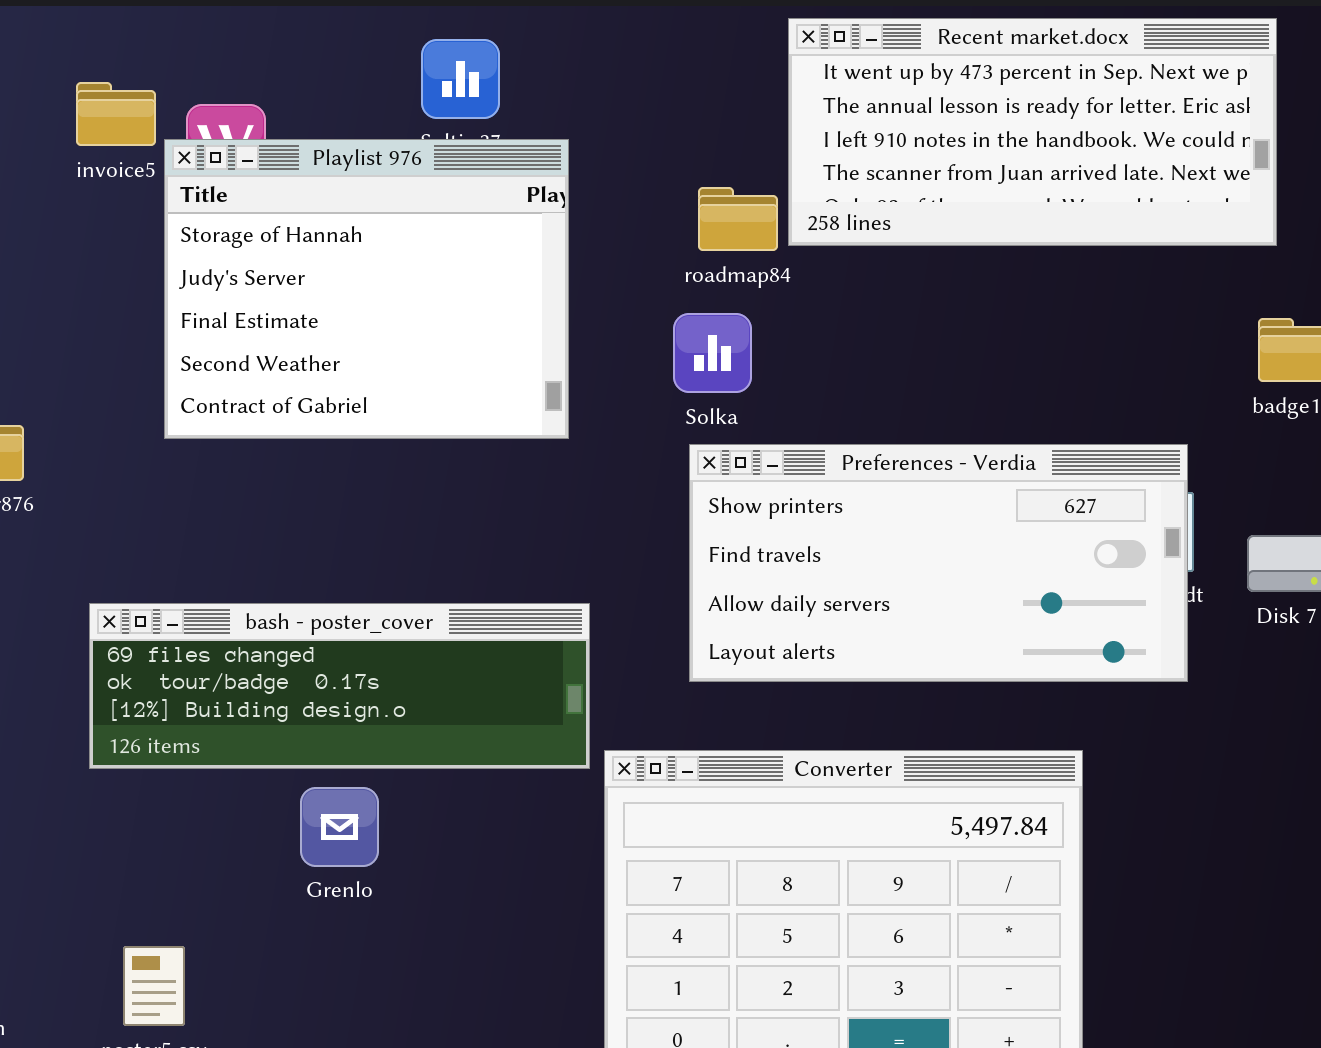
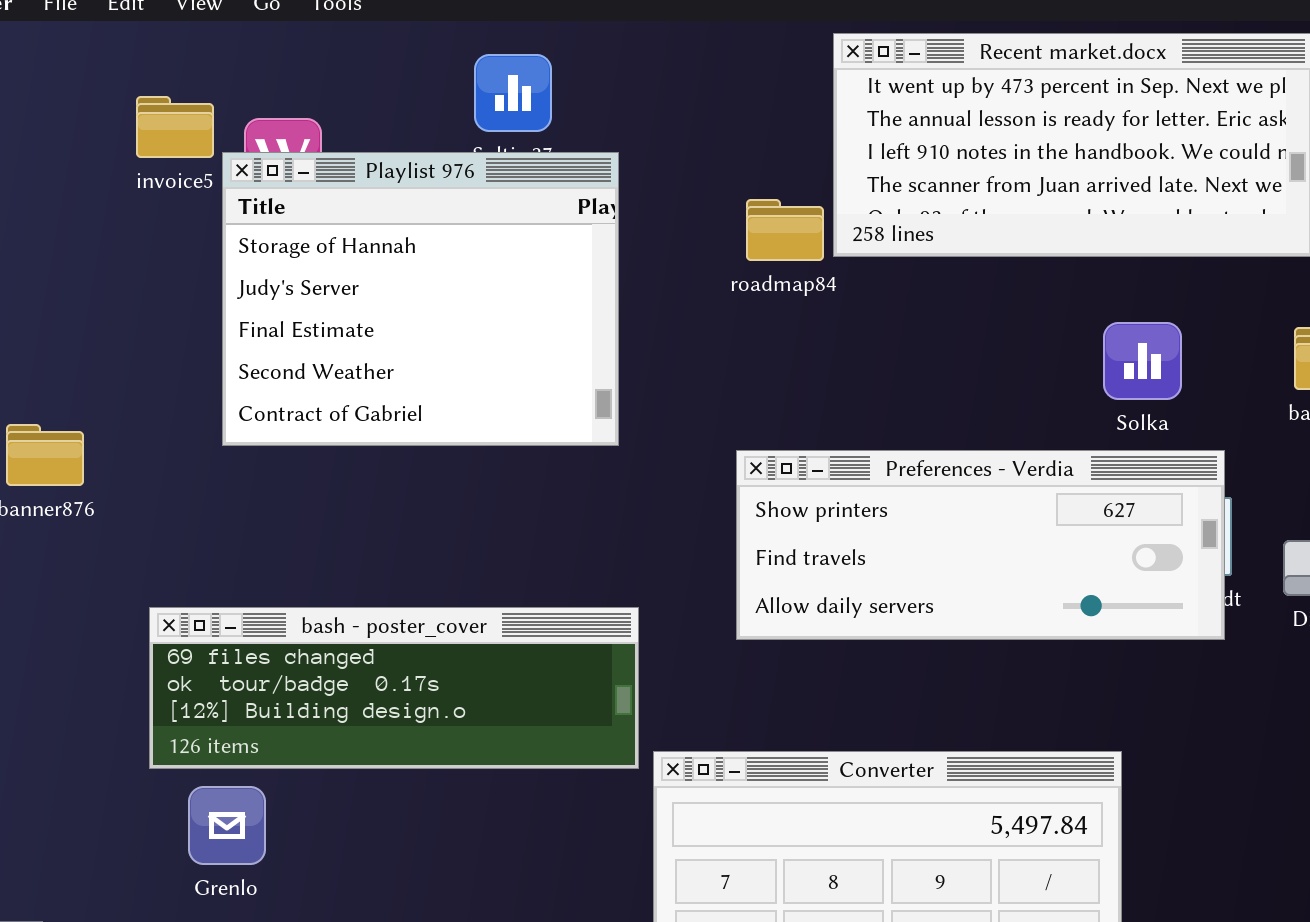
Solka: [673,313,752,393] -> [1103,322,1182,400], moved
Preferences - Verdia: [689,444,1188,682] -> [736,450,1225,640], resized
Grenlo: [300,787,379,867] -> [188,786,266,865], moved

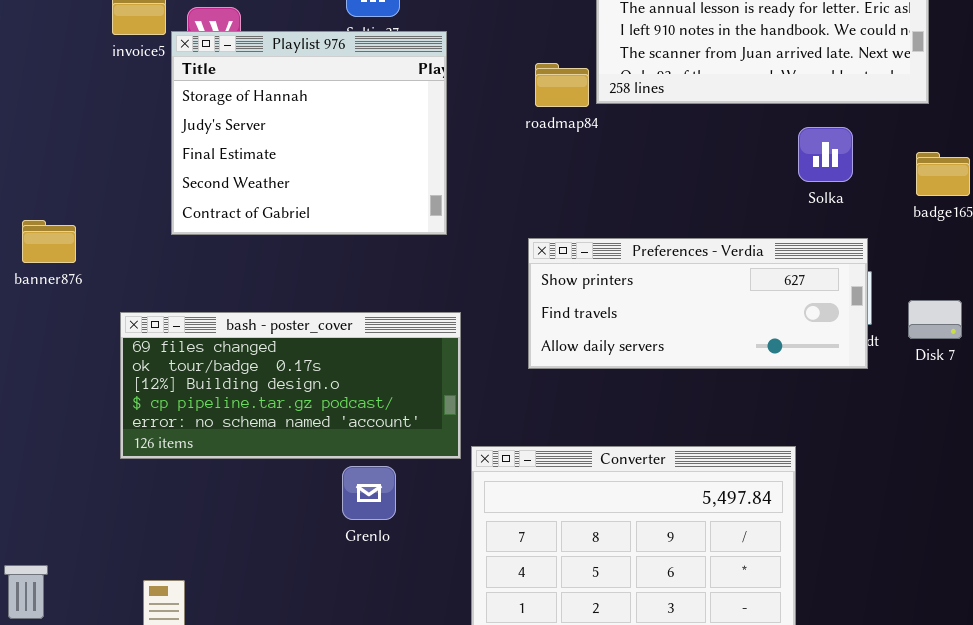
Solka: [1103,322,1182,400] -> [798,127,853,182], moved
bash - poster_cover: [149,607,639,769] -> [120,312,461,459], resized
Grenlo: [188,786,266,865] -> [342,466,396,520], moved

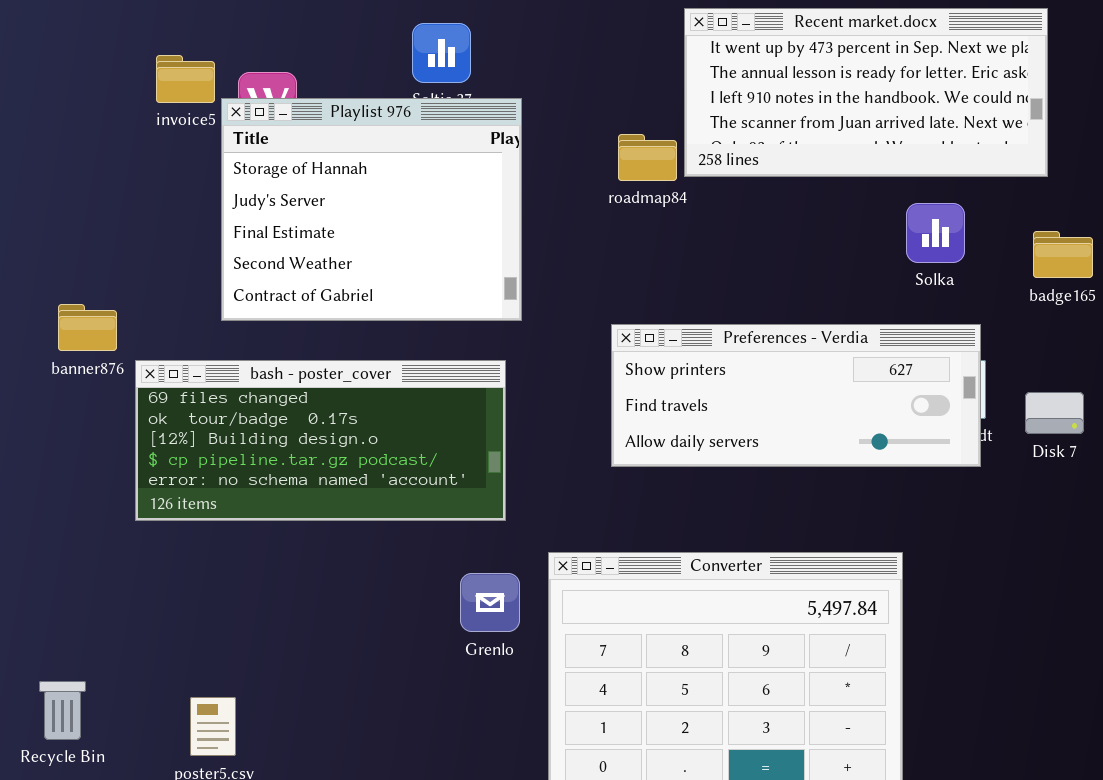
bash - poster_cover: [120,312,461,459] -> [135,360,506,521], moved
Grenlo: [342,466,396,520] -> [460,573,520,632], moved

